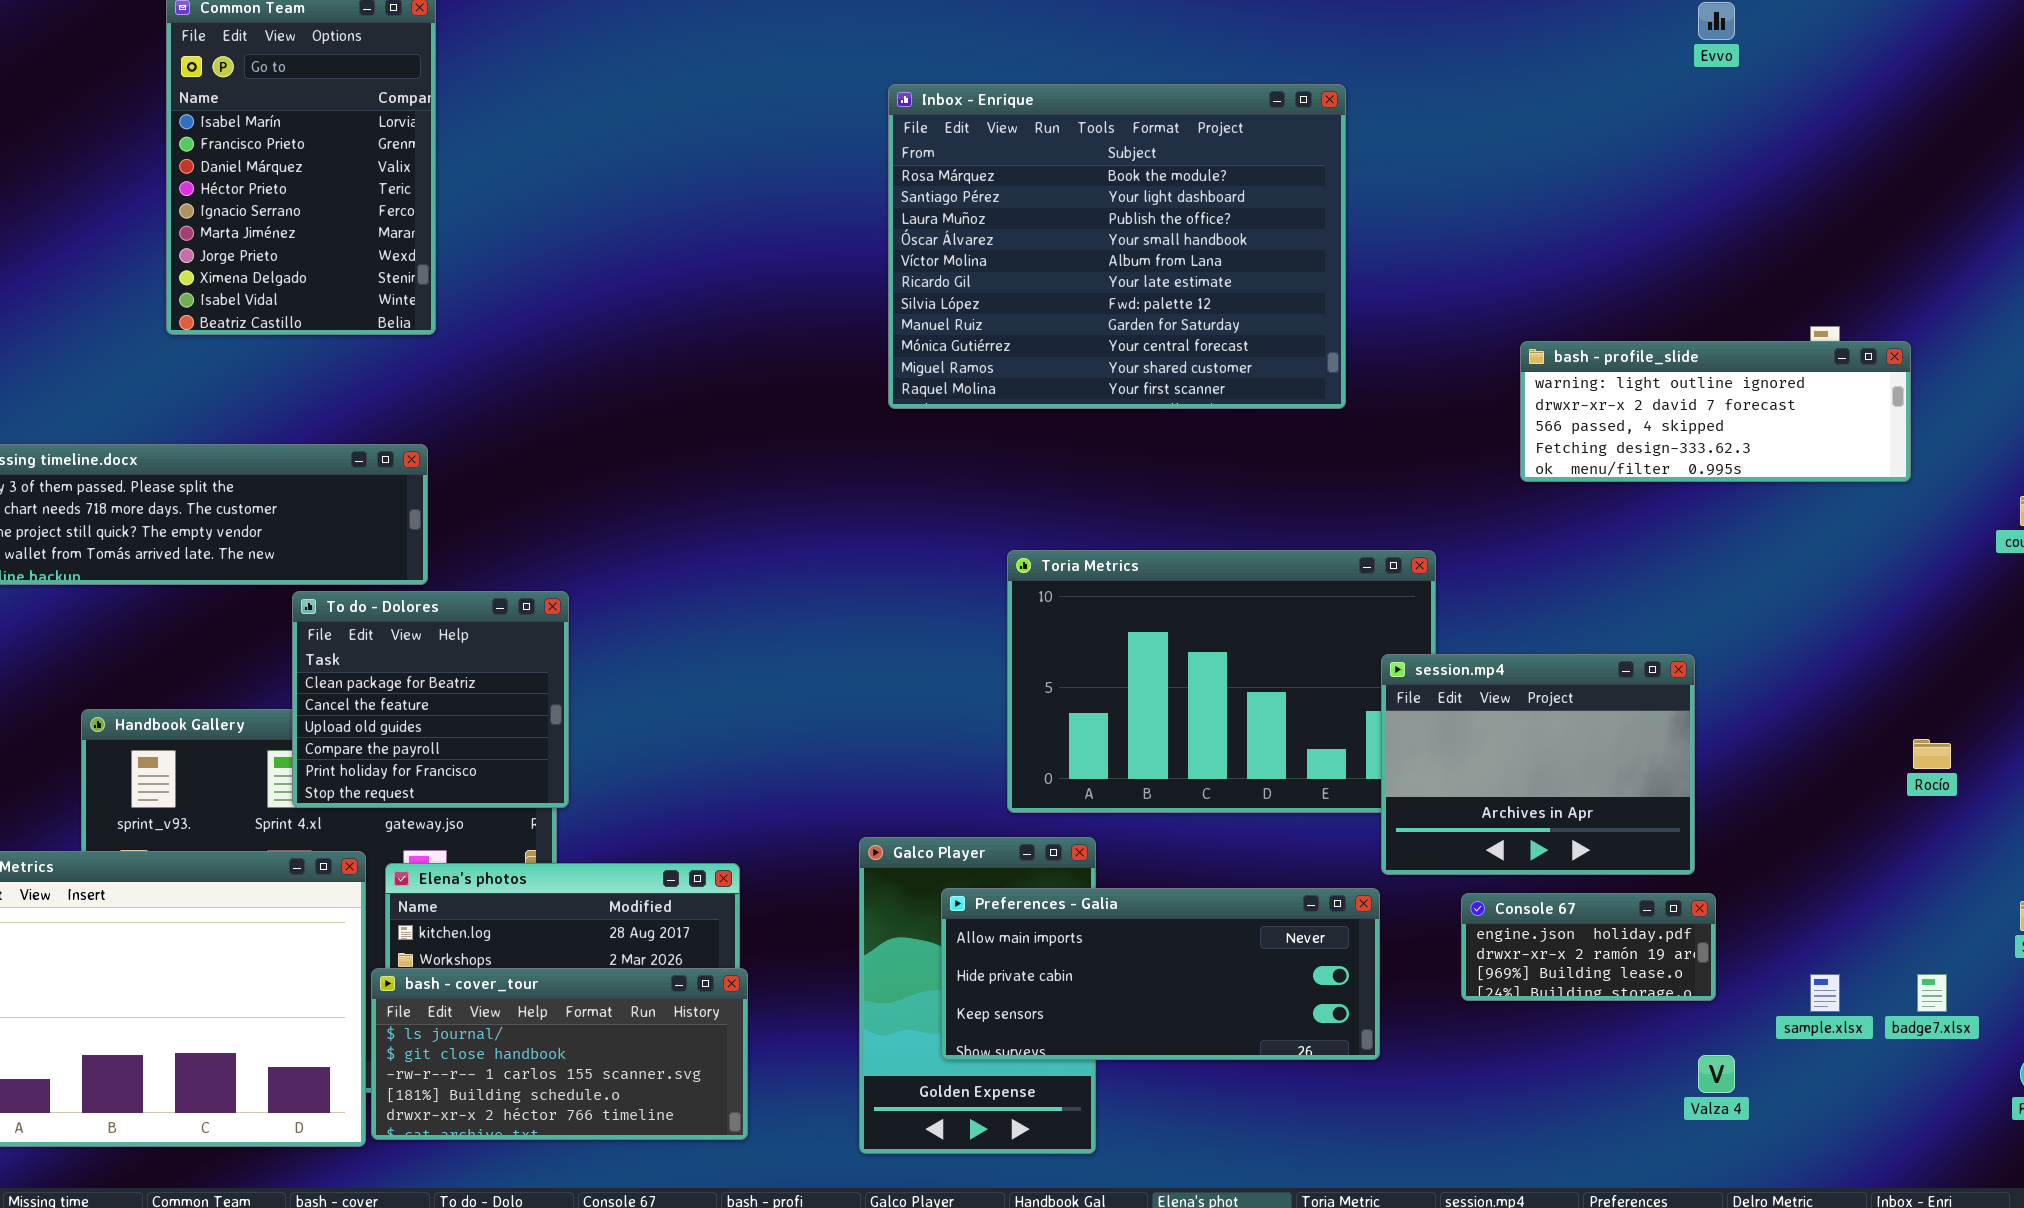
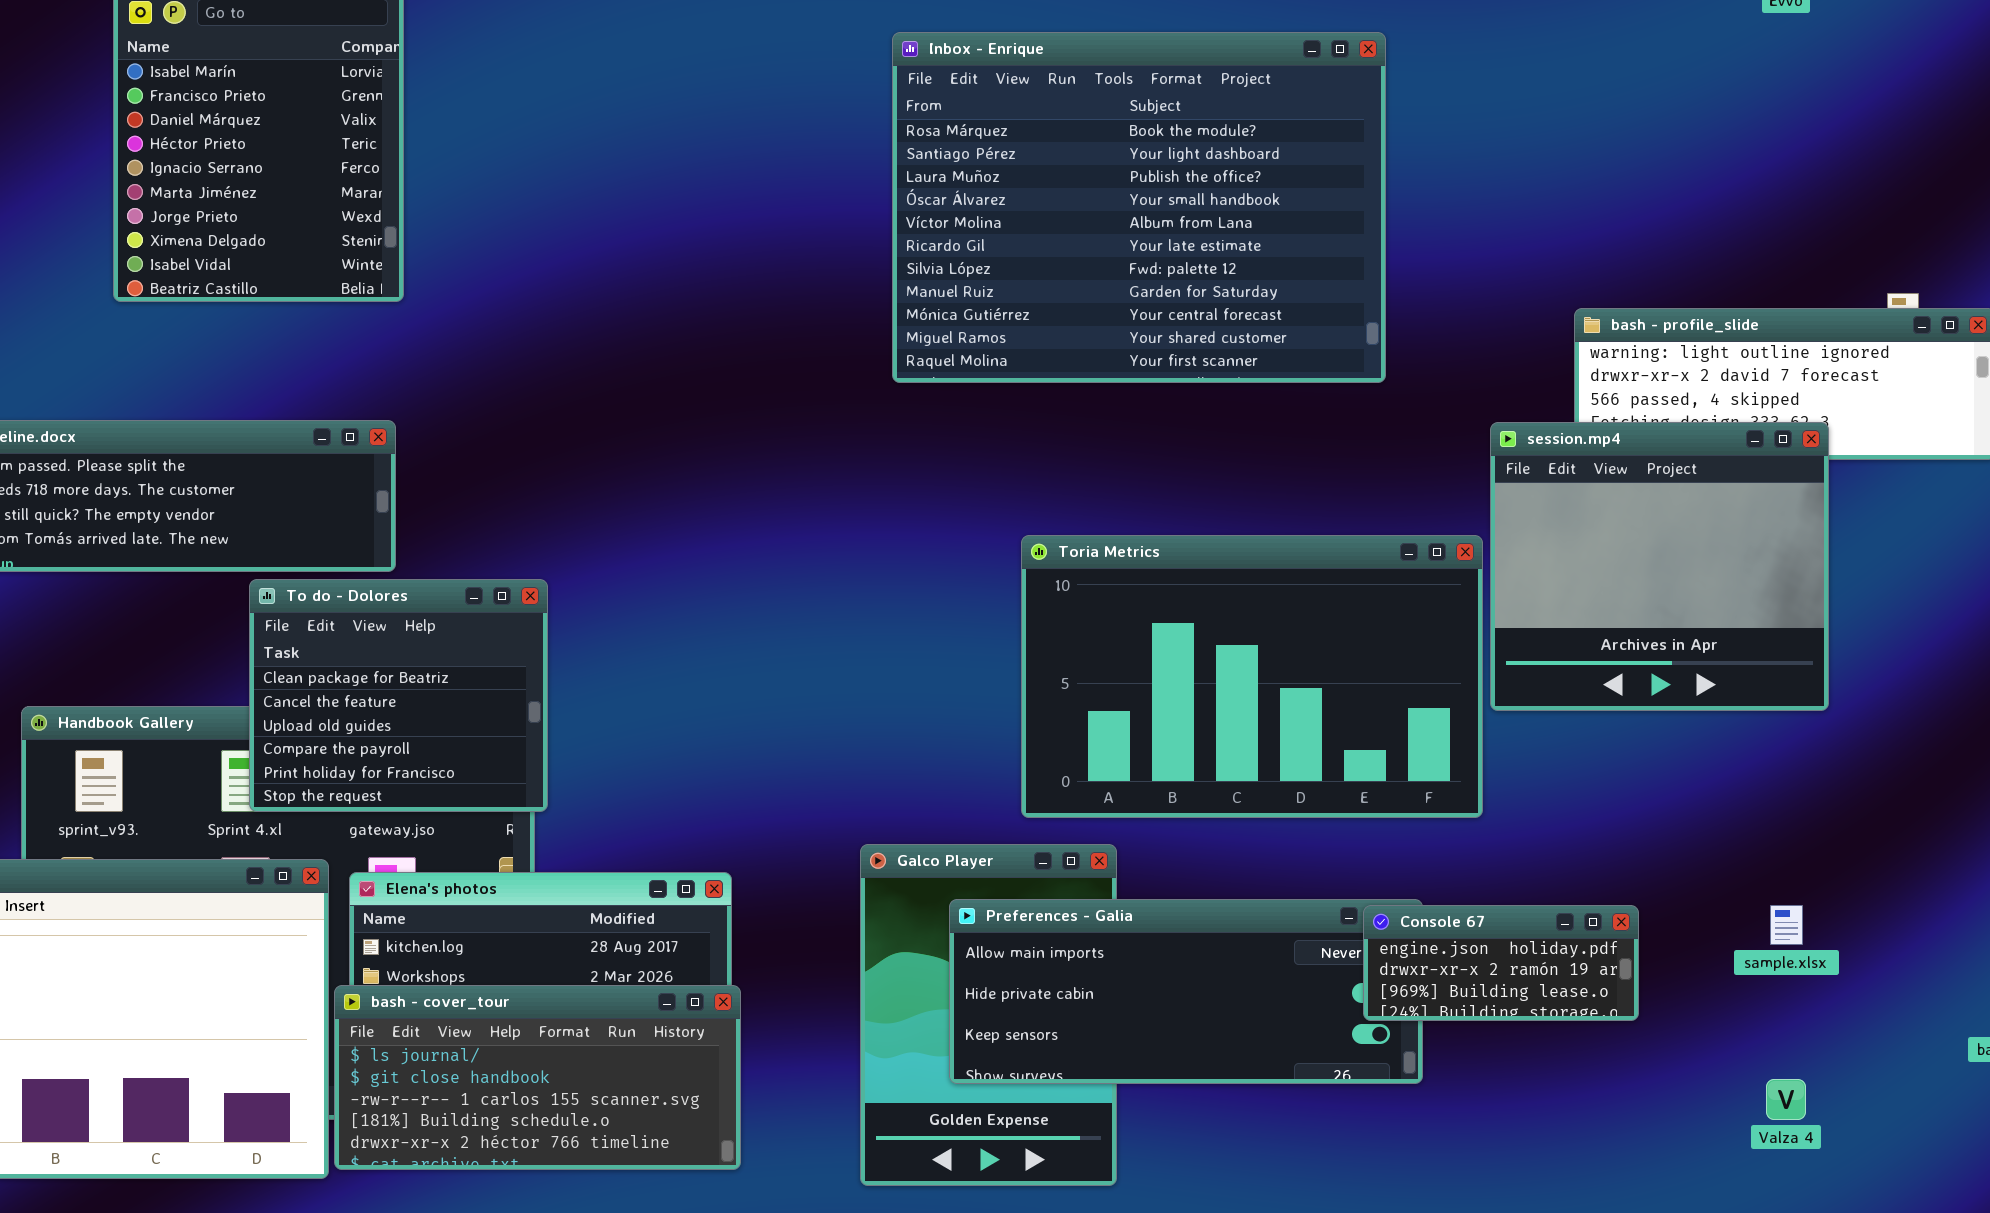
session.mp4: [1381,654,1695,875] -> [1490,422,1829,711], moved, resized
Console 67: [1461,893,1716,1001] -> [1363,905,1639,1021], moved
sample.xlsx: [1810,974,1840,1012] -> [1770,905,1803,945], moved

